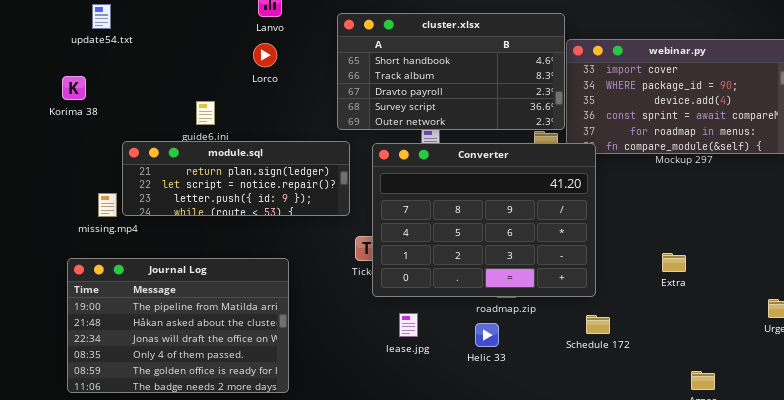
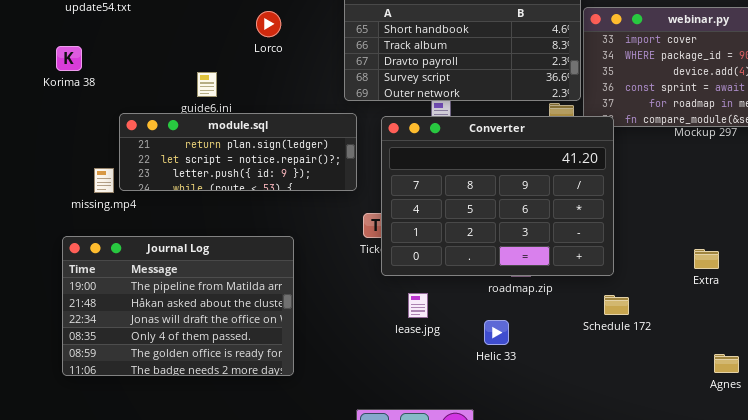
Extra: [662,253,686,272] -> [694,249,719,269], moved
Helic 33: [475,323,499,347] -> [484,320,509,345], moved

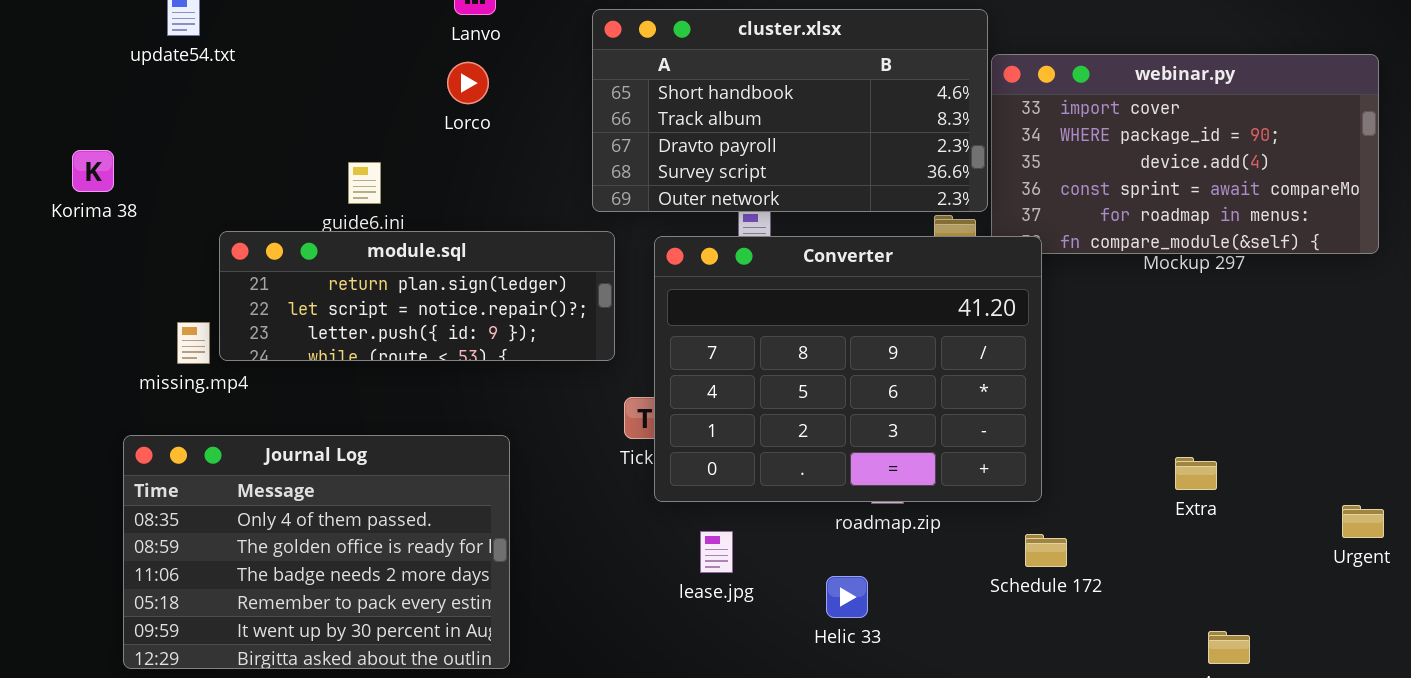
Korima 38: [56,46,82,71] -> [72,150,114,192], moved
Journal Log: [62,236,294,376] -> [123,435,510,669], scrolled down 3 rows

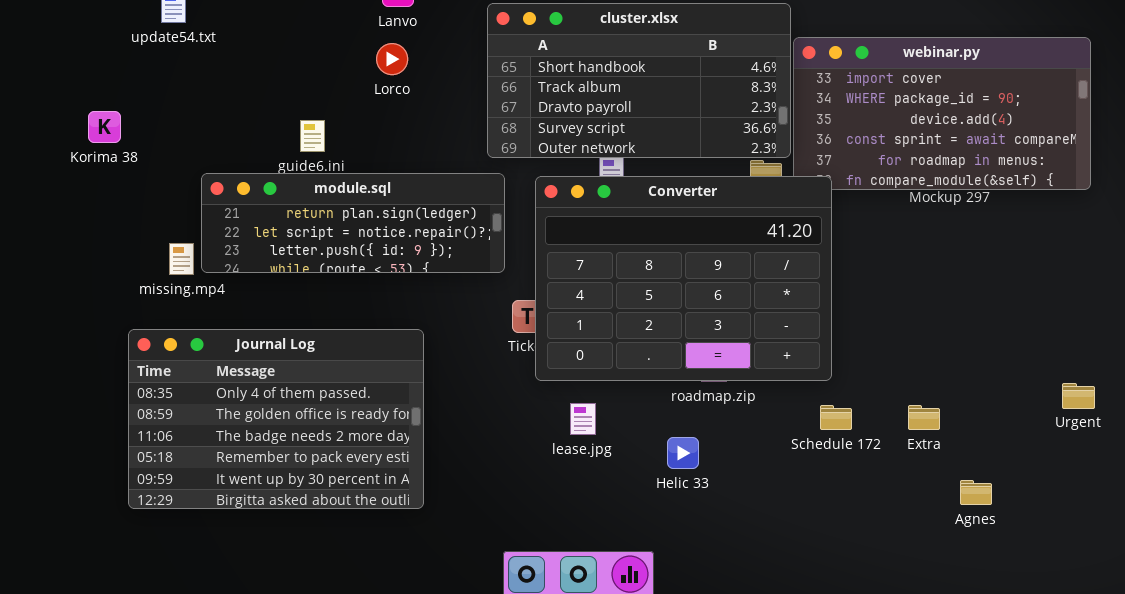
Extra: [1175,457,1217,490] -> [908,405,940,430], moved

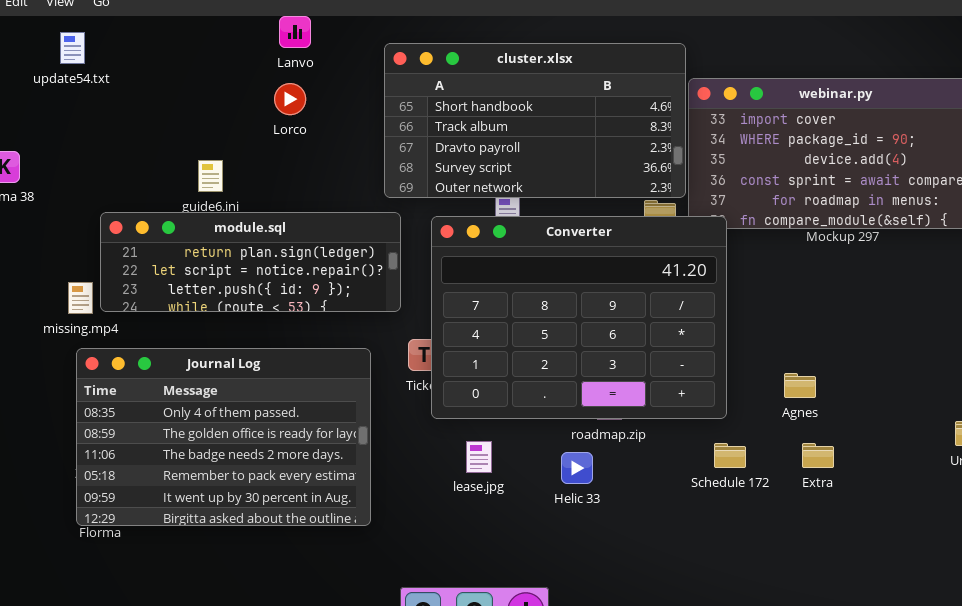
Journal Log: [128,329,424,509] -> [76,348,371,526], moved
Helic 33: [667,437,699,469] -> [561,452,593,484], moved
Agnes: [960,480,992,505] -> [784,373,816,398], moved

